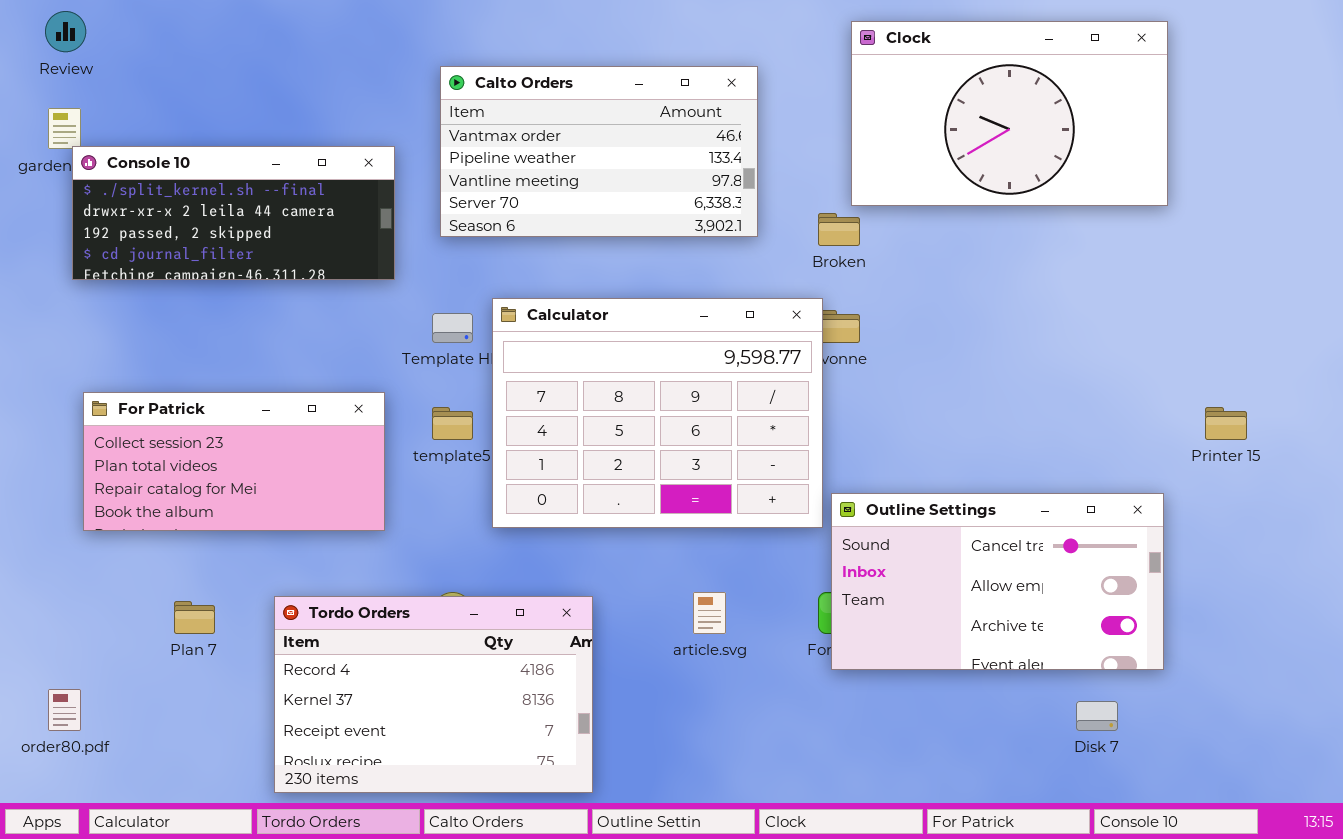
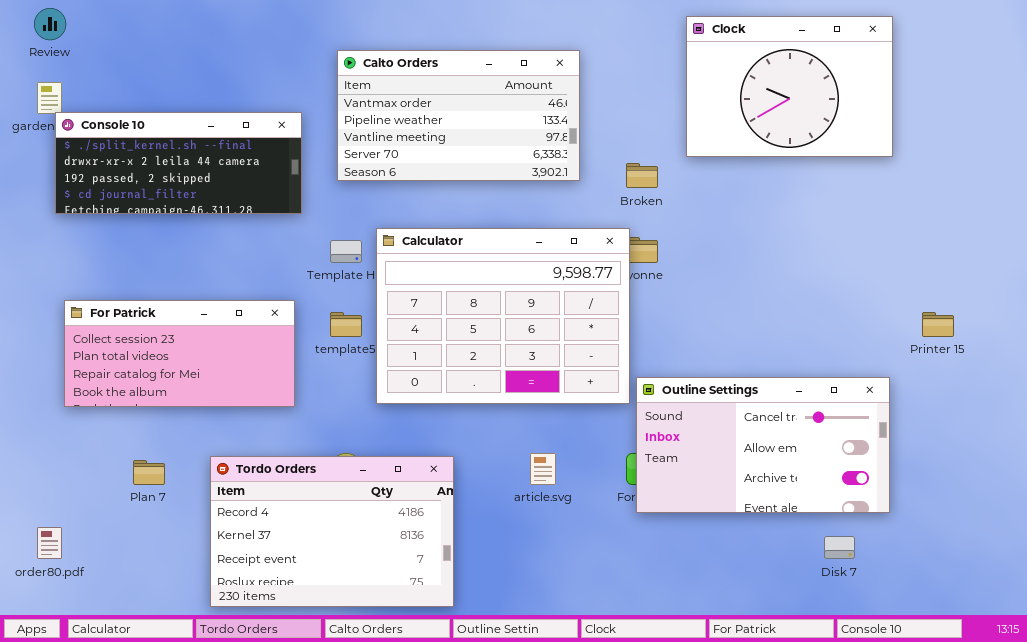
Clock: [851,21,1168,206] -> [686,16,893,157], resized

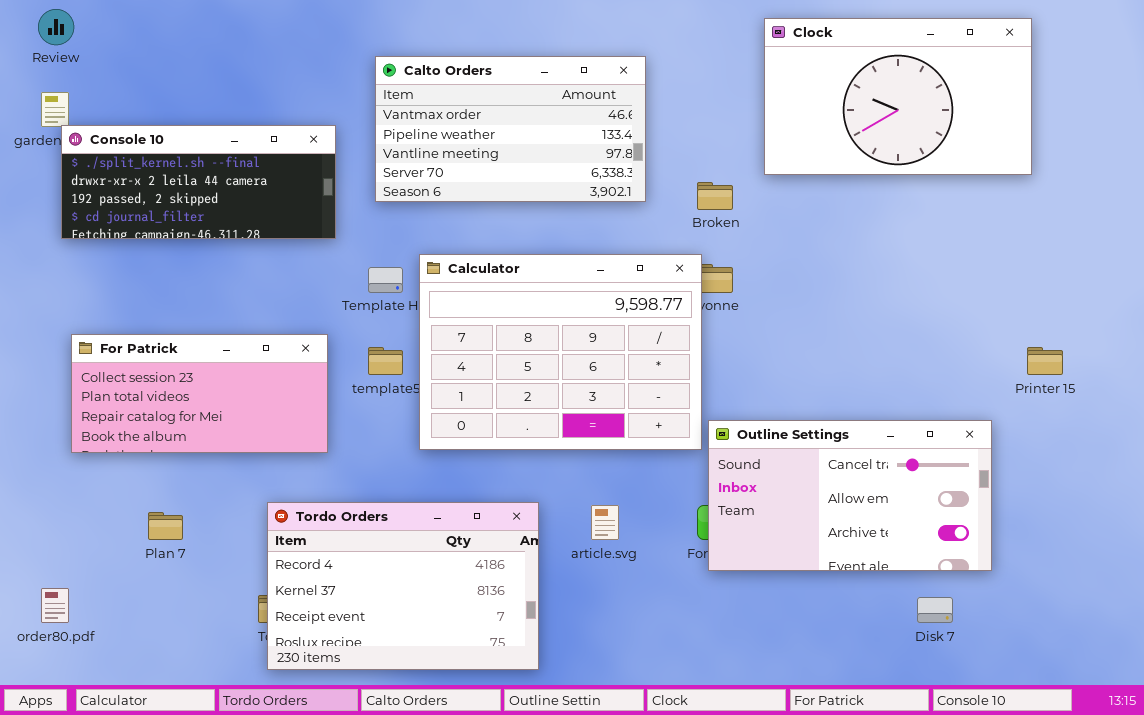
Clock: [686,16,893,157] -> [764,18,1032,175], resized
Tordo Orders: [210,456,454,607] -> [267,502,539,670], moved

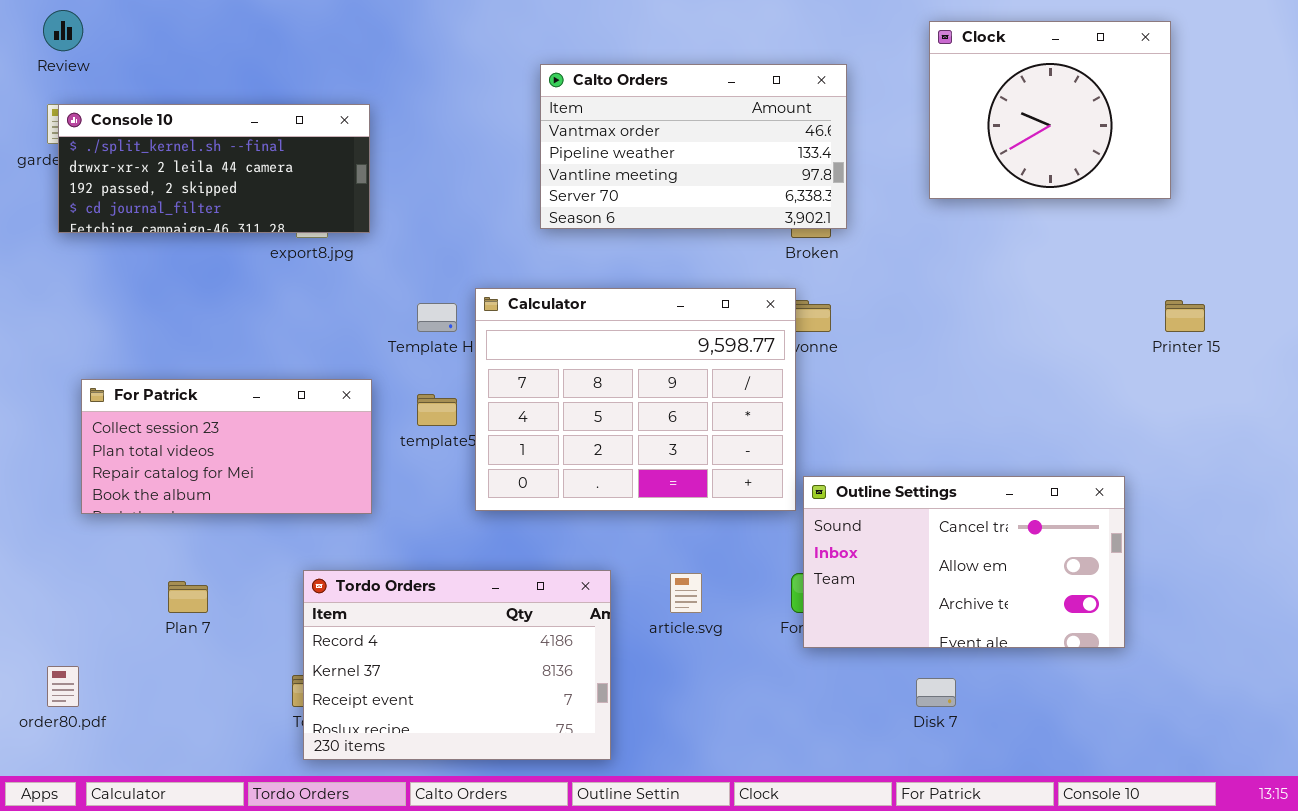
Clock: [764,18,1032,175] -> [929,21,1171,199], resized
Calto Orders: [375,56,646,202] -> [540,64,847,229], moved
Console 10: [61,125,336,239] -> [58,104,370,233], moved
Printer 15: [1027,347,1063,375] -> [1165,300,1205,332], moved
Disk 7: [917,597,953,623] -> [916,678,956,707], moved

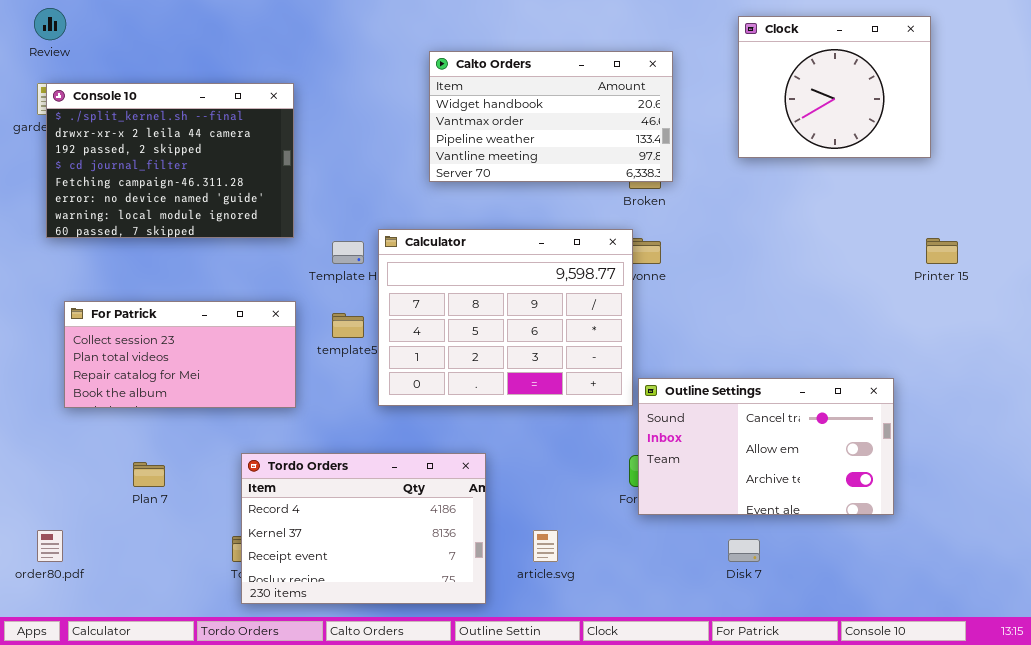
Calto Orders: [540,64,847,229] -> [429,51,673,182], scrolled up 1 row
Console 10: [58,104,370,233] -> [46,83,294,238], resized
article.svg: [670,573,702,613] -> [533,530,558,562], moved

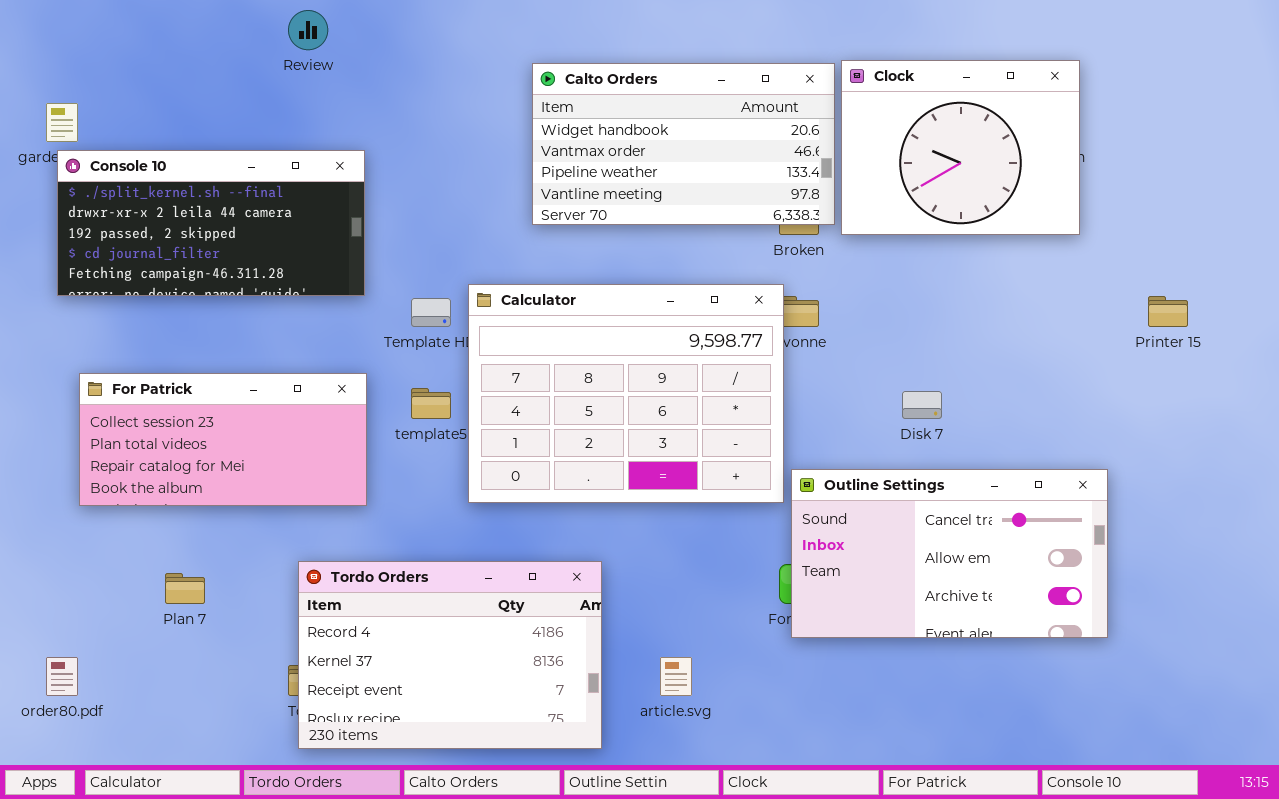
Review: [34,8,66,40] -> [288,10,328,50], moved
Clock: [738,16,931,158] -> [841,60,1080,235], moved
Console 10: [46,83,294,238] -> [57,150,365,296], resized
Disk 7: [728,539,760,562] -> [902,391,942,419], moved

